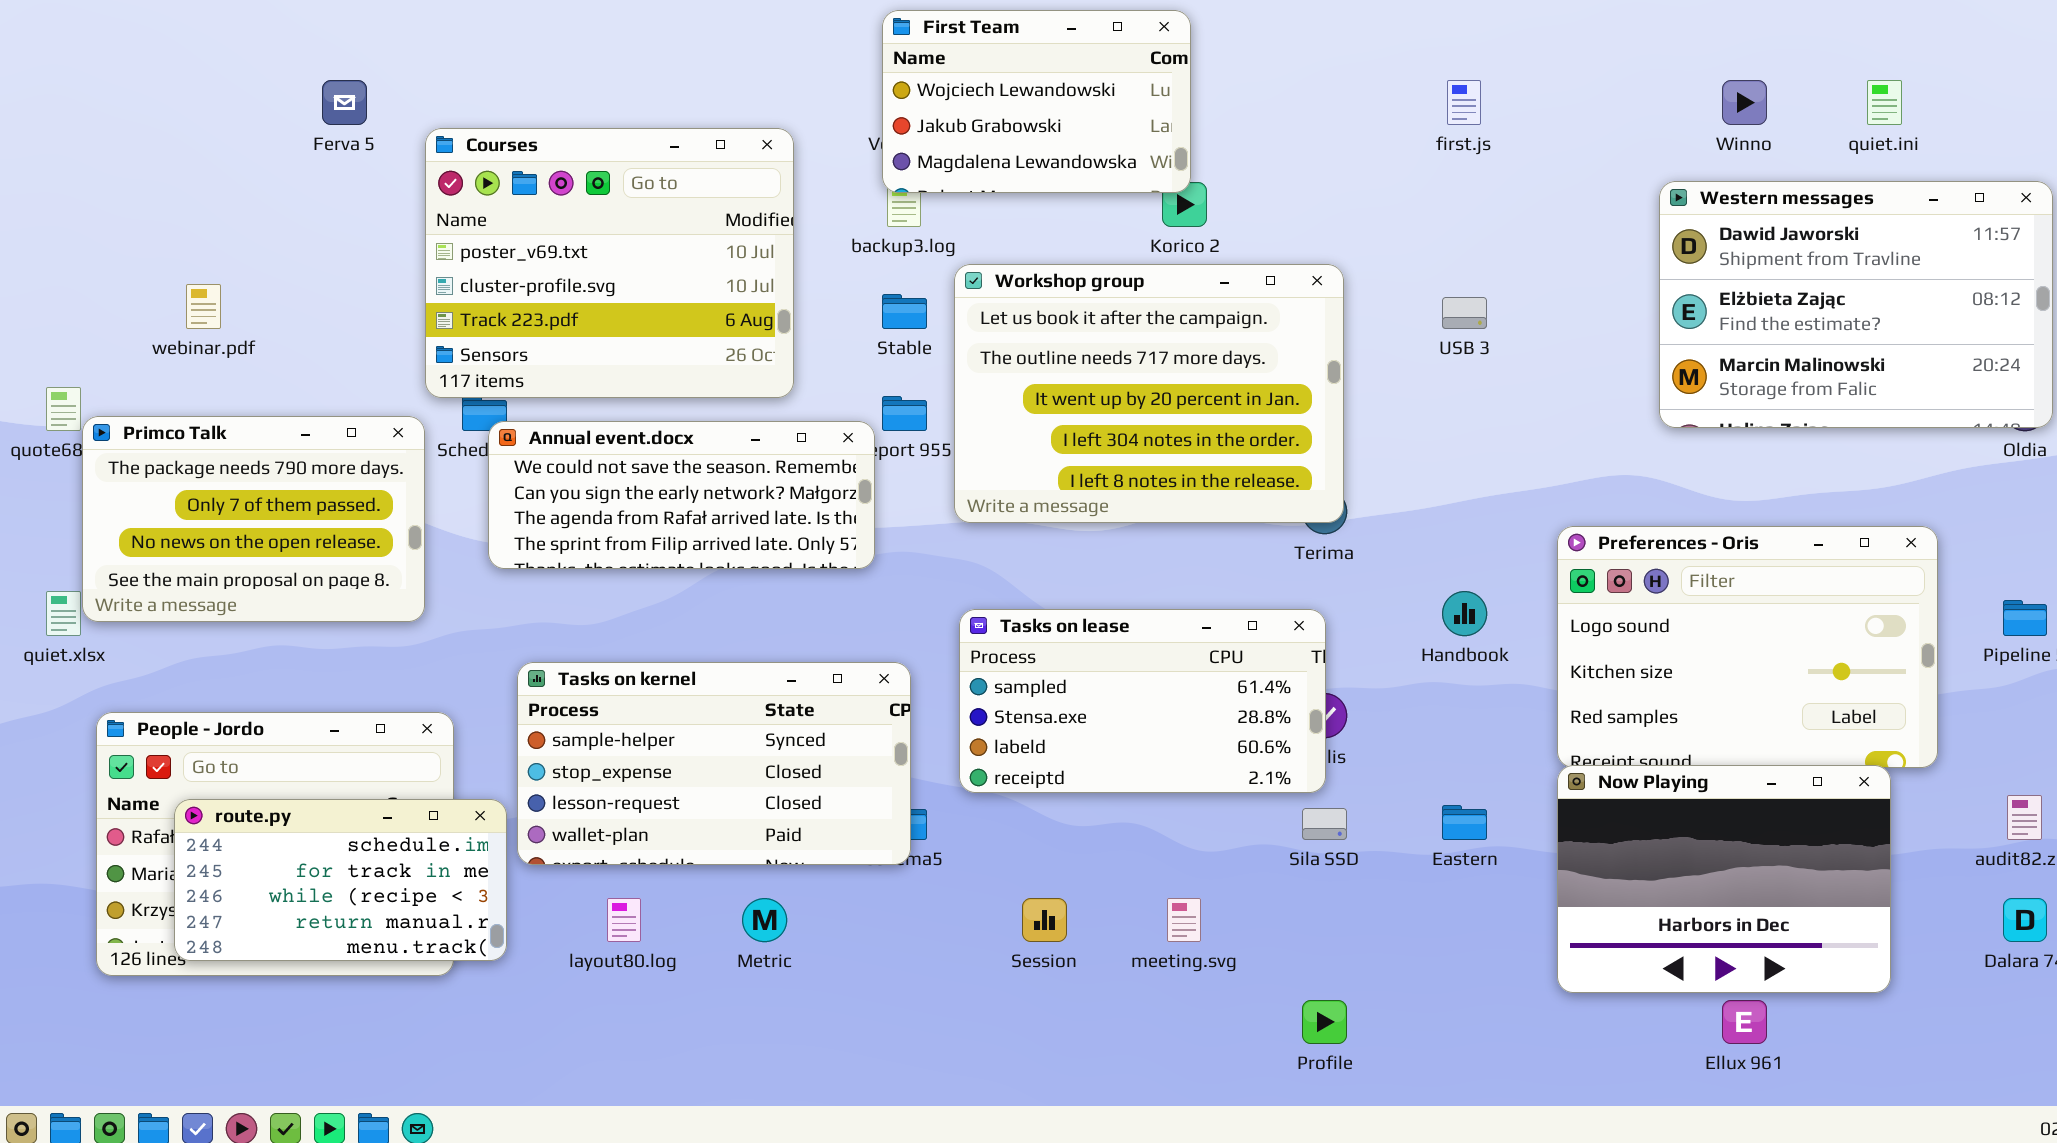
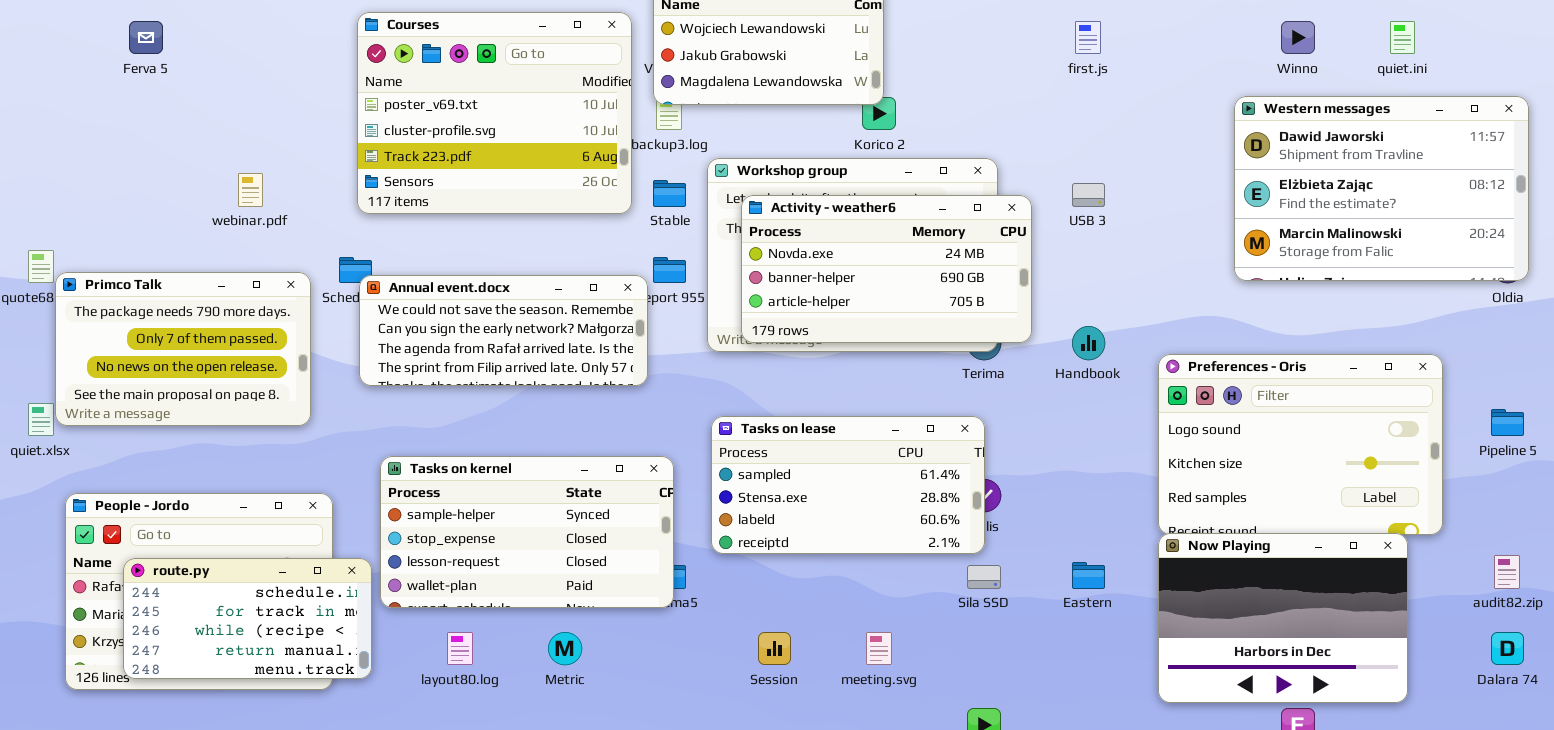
Ferva 5: [322,80,367,125] -> [129,21,163,54], moved
Courses: [425,128,794,398] -> [357,12,632,214], moved
webinar.pdf: [186,284,221,329] -> [238,173,263,207], moved
Activity - weather6: none -> [741,195,1032,343], opened
Handbook: [1442,591,1487,636] -> [1072,326,1105,360], moved

